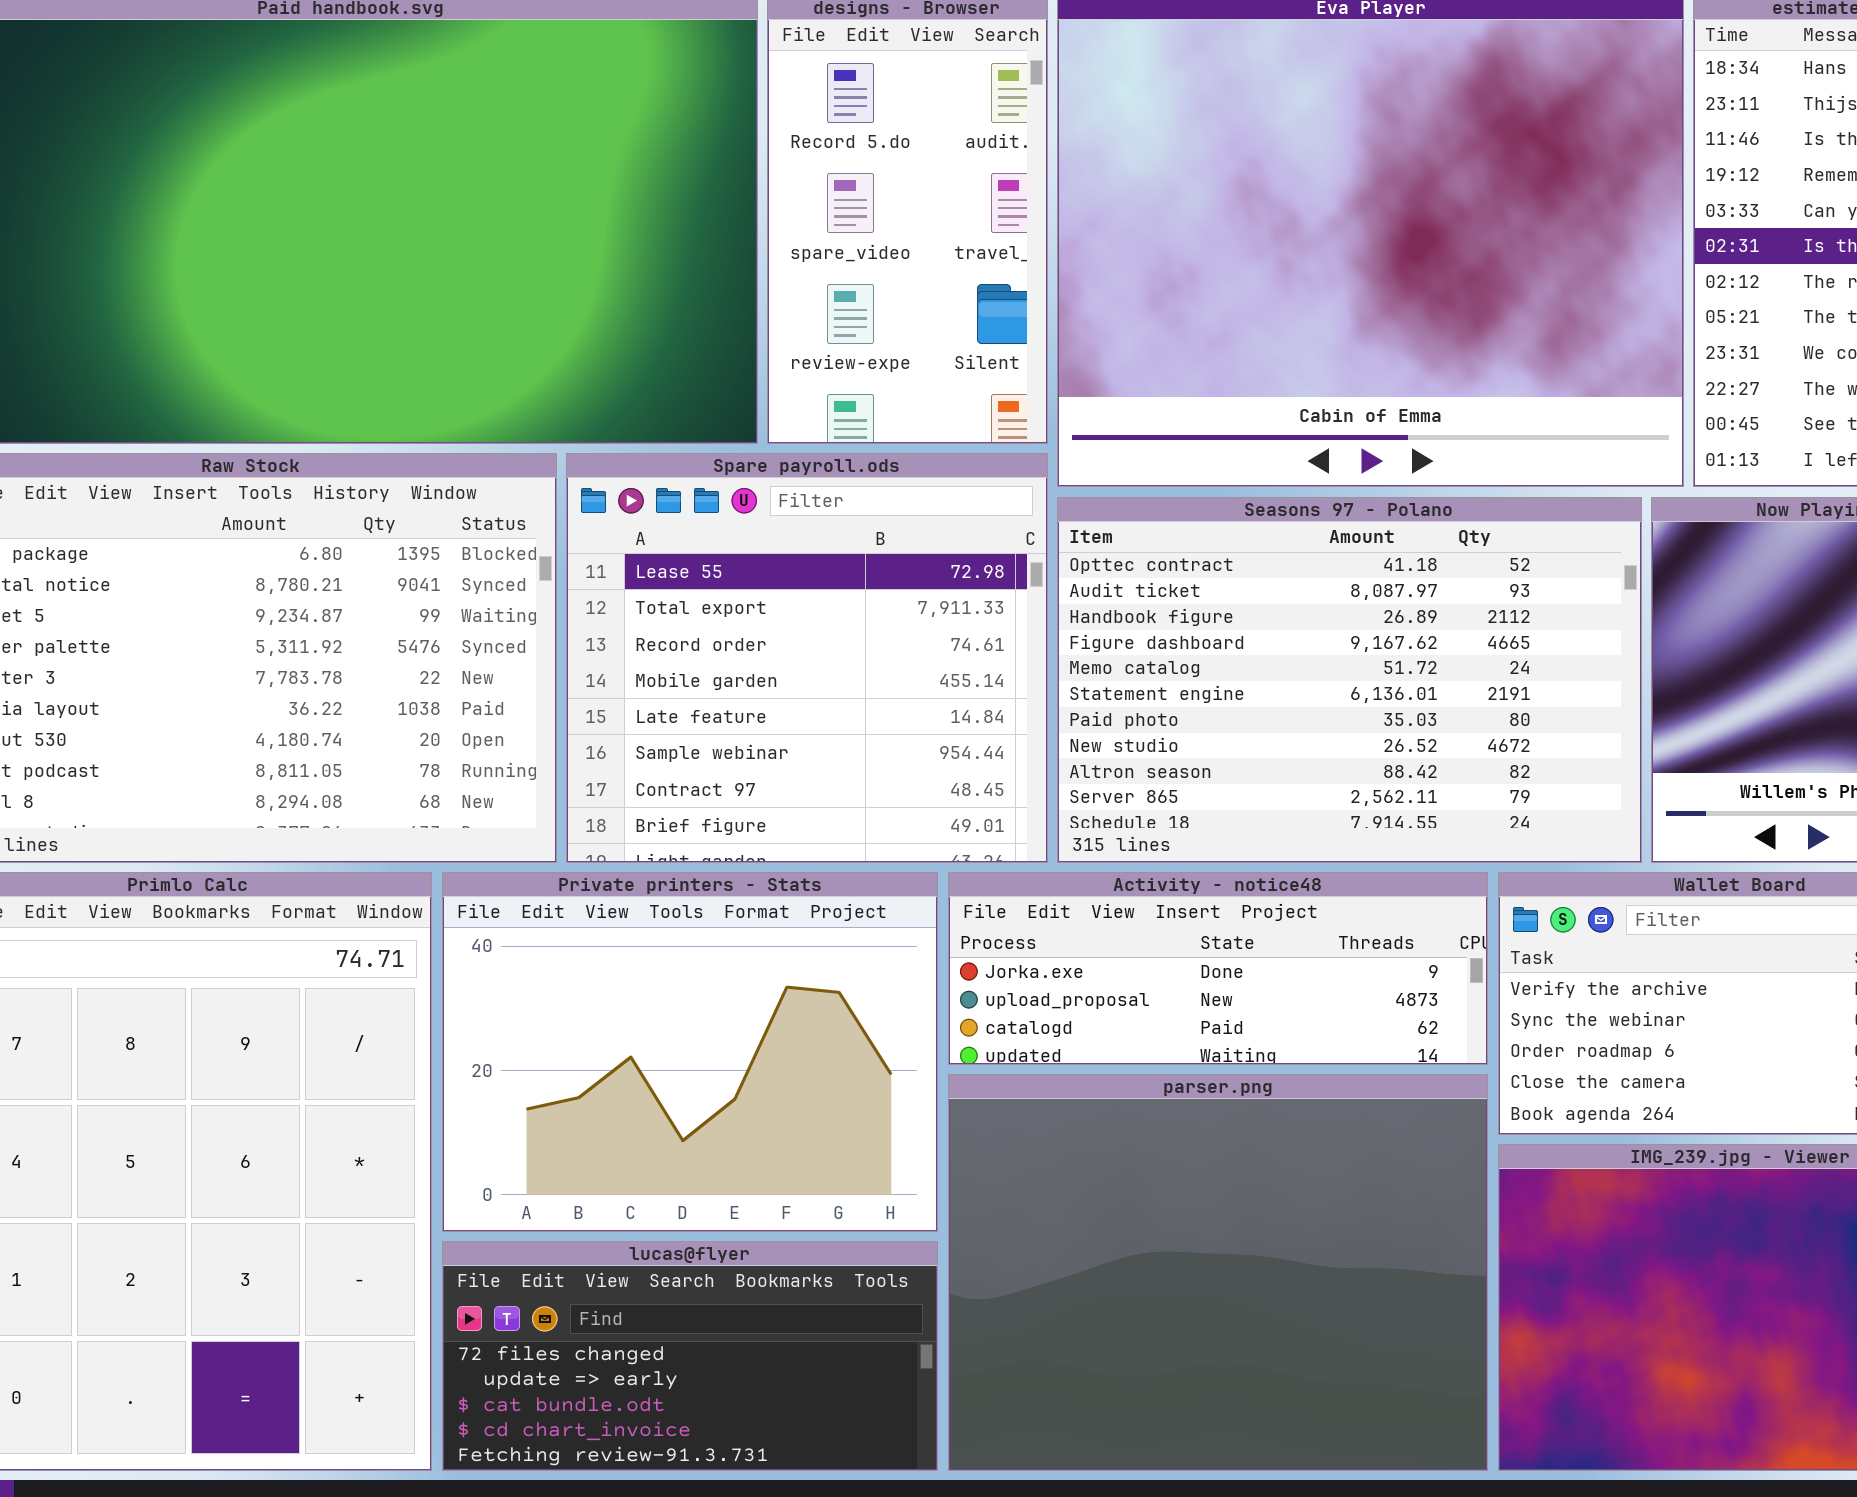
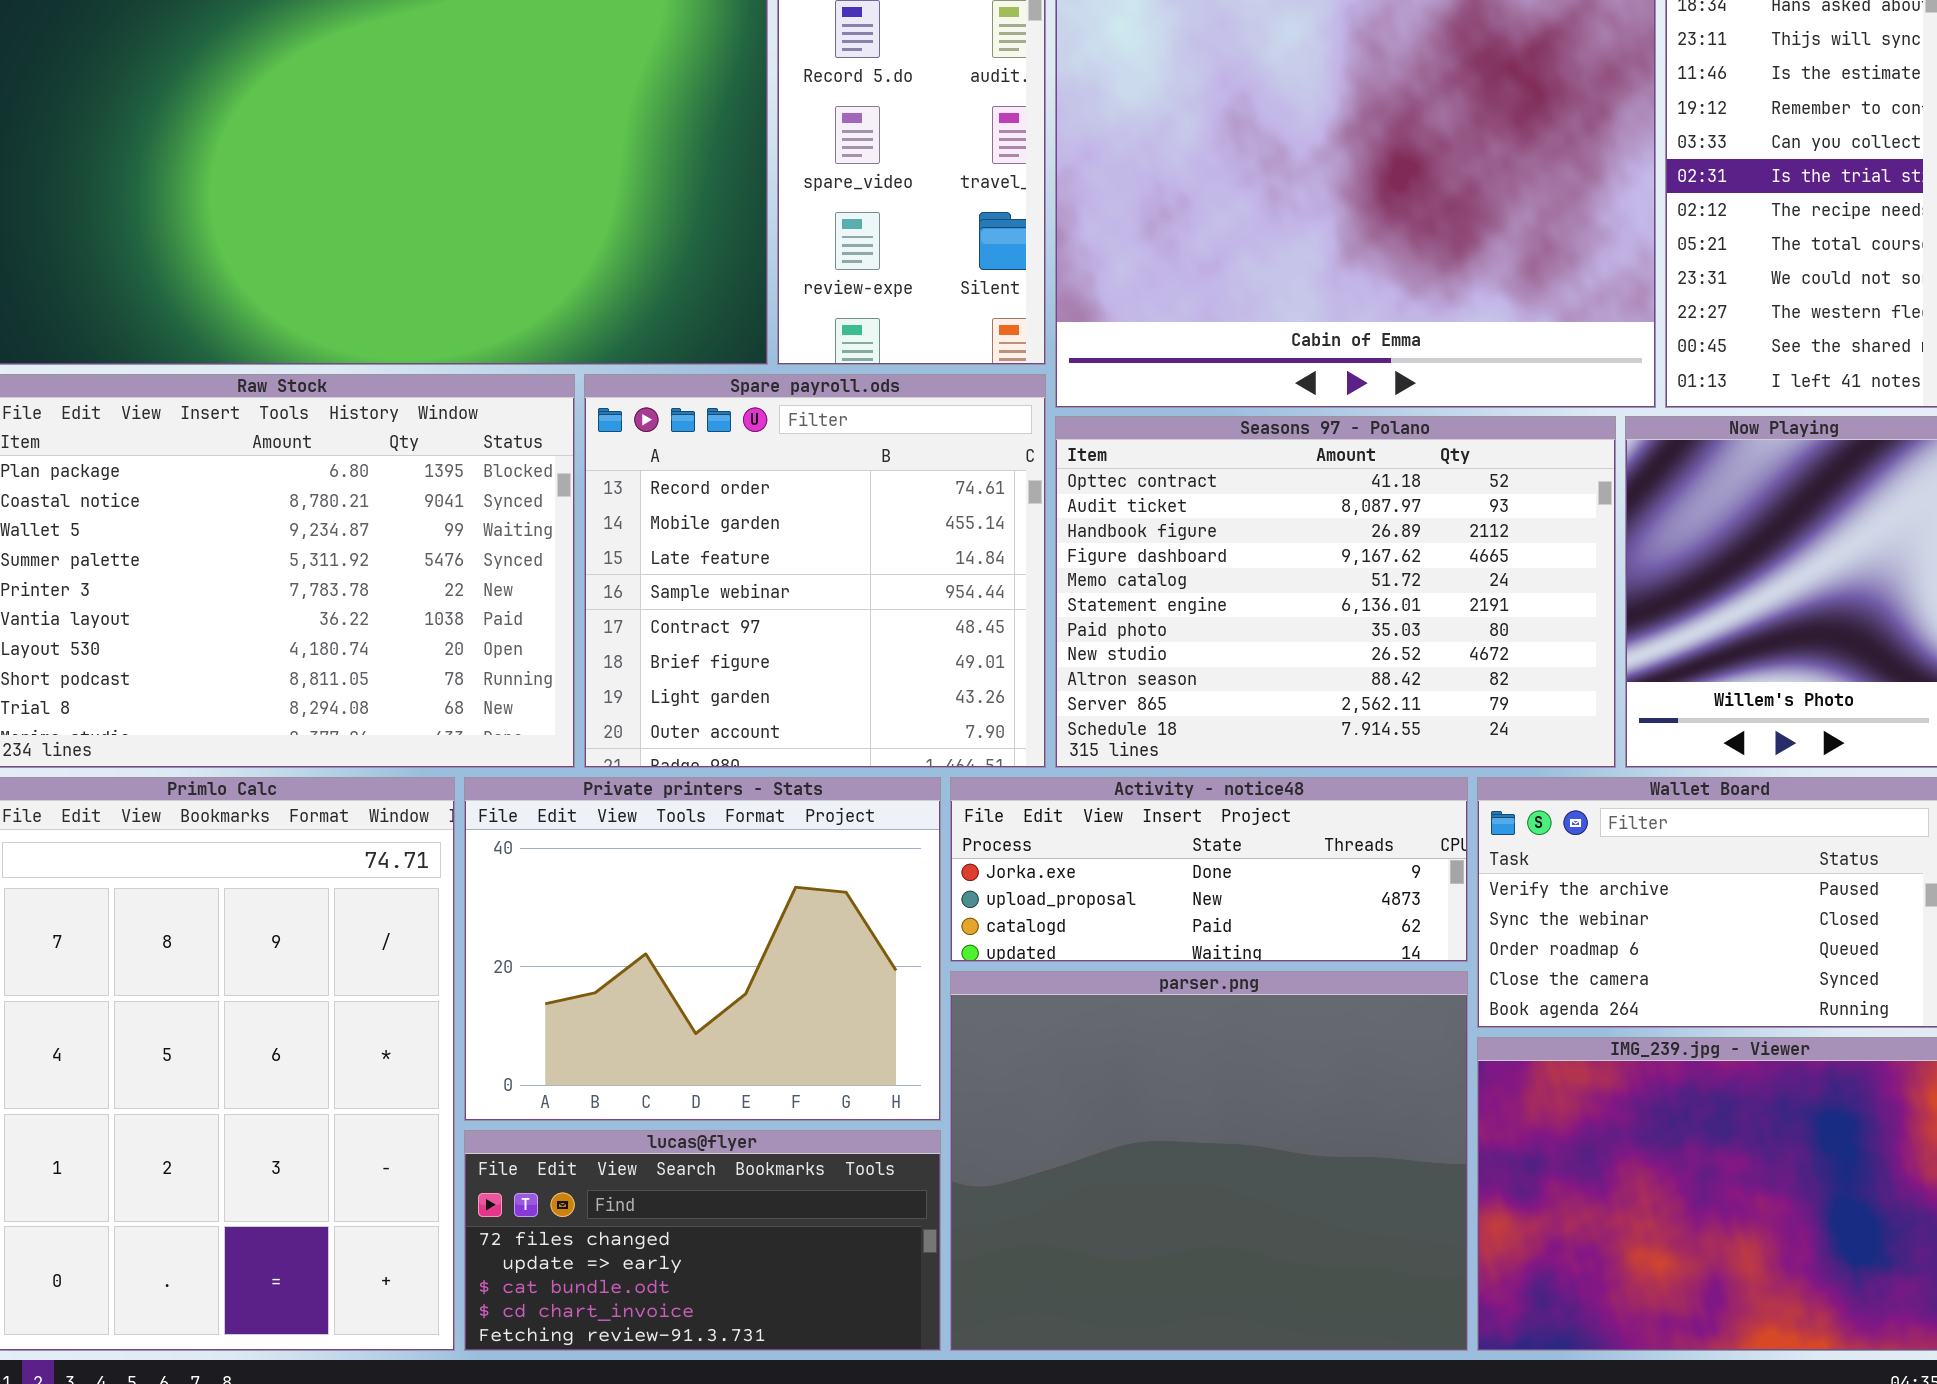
Spare payroll.ods: [566,453,1048,863] -> [584,374,1046,768], scrolled down 2 rows

